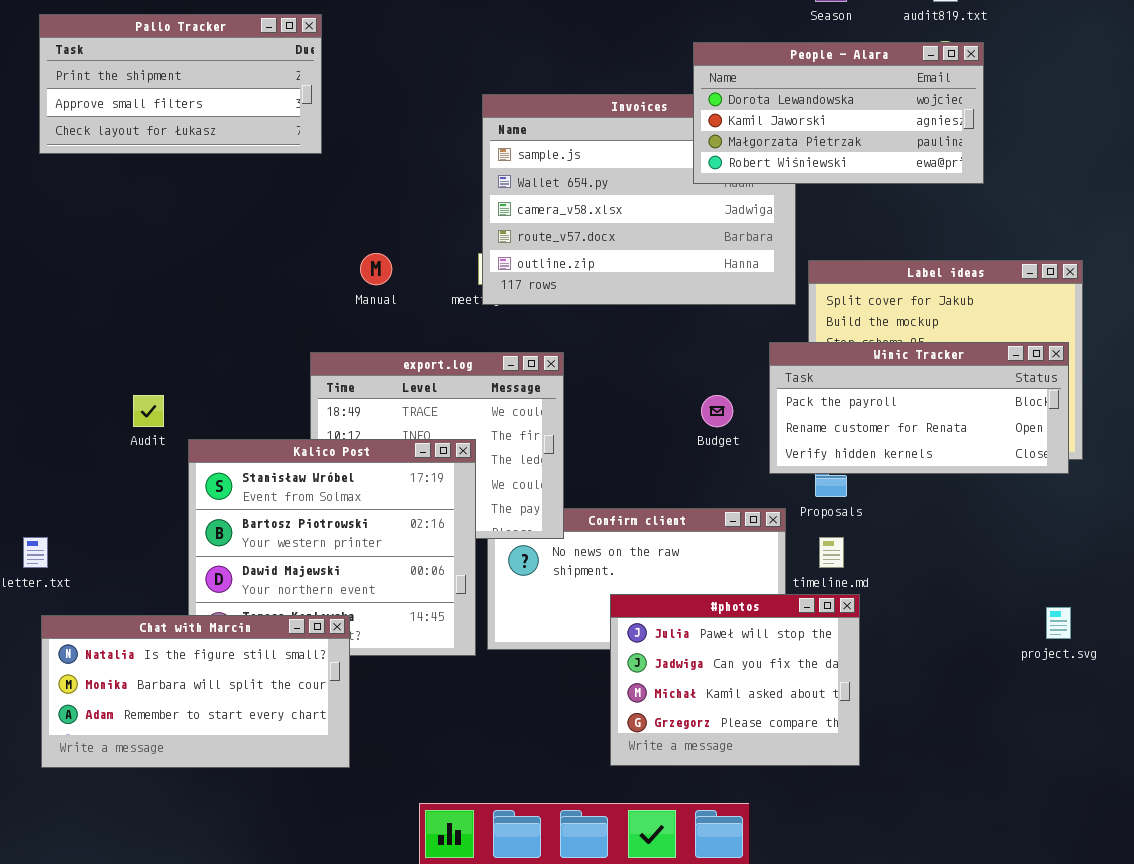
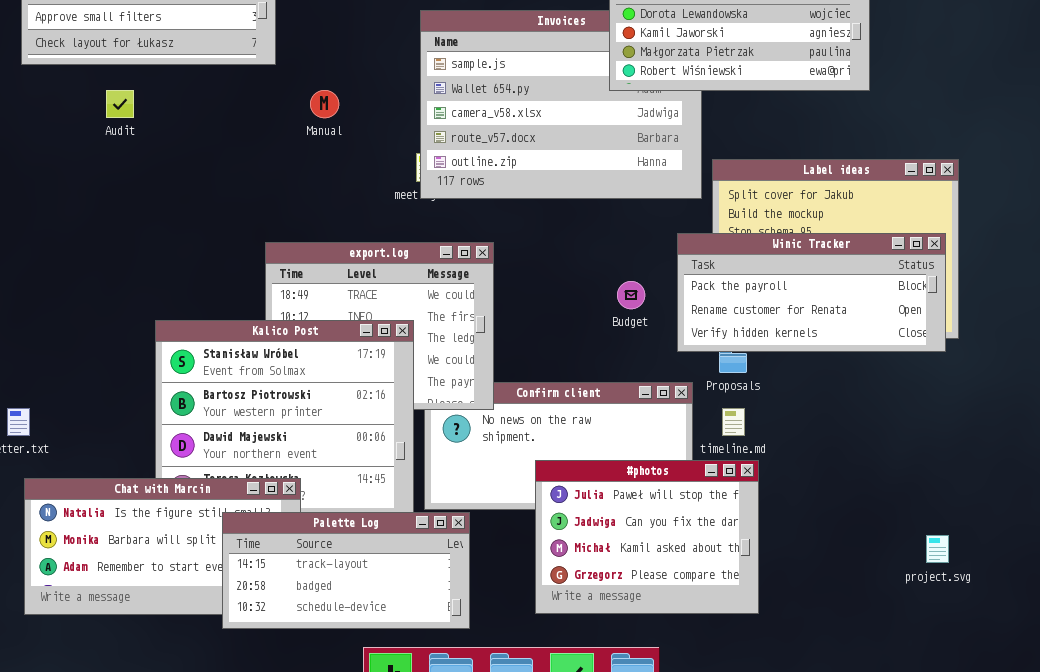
Manual: [360,253,392,285] -> [310,90,339,118], moved
Audit: [133,395,164,427] -> [106,90,134,118], moved
project.svg: [1046,607,1071,639] -> [926,535,949,563], moved
Palette Log: none -> [222,512,470,629], opened

